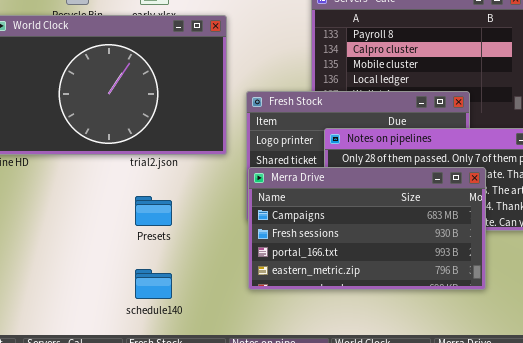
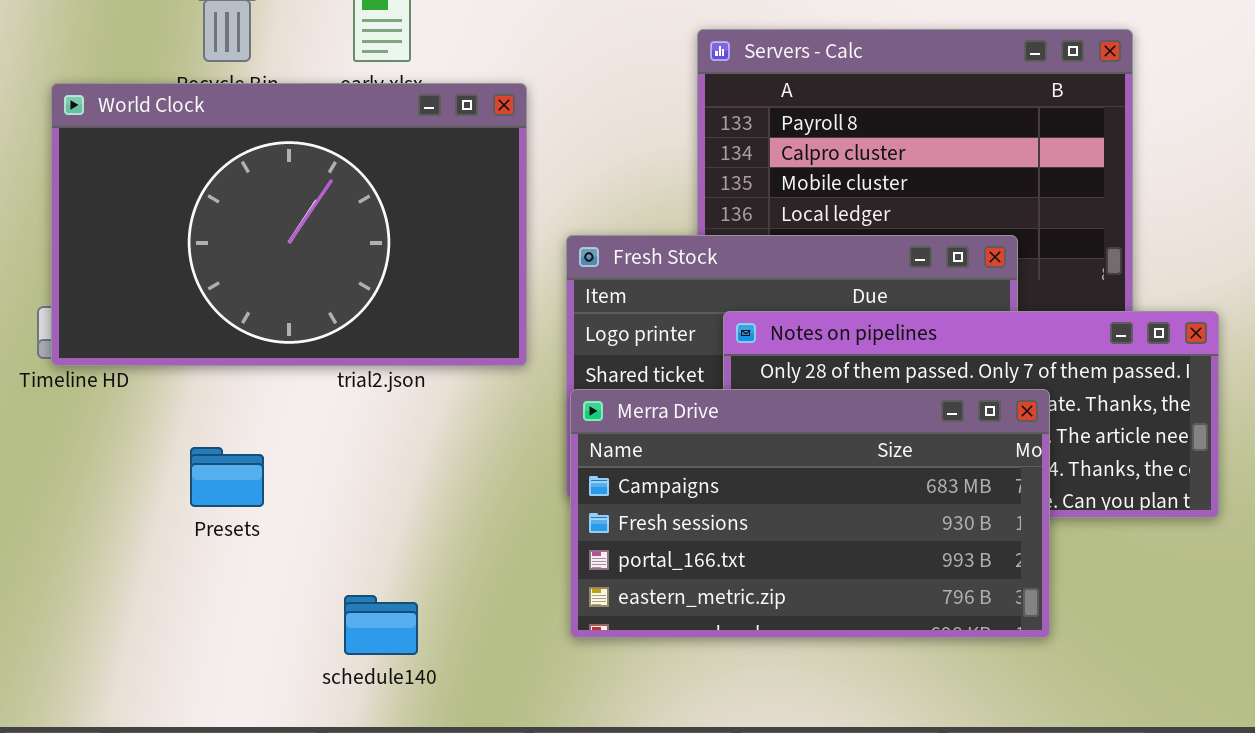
Presets: [135,196,172,226] -> [190,447,264,507], moved

